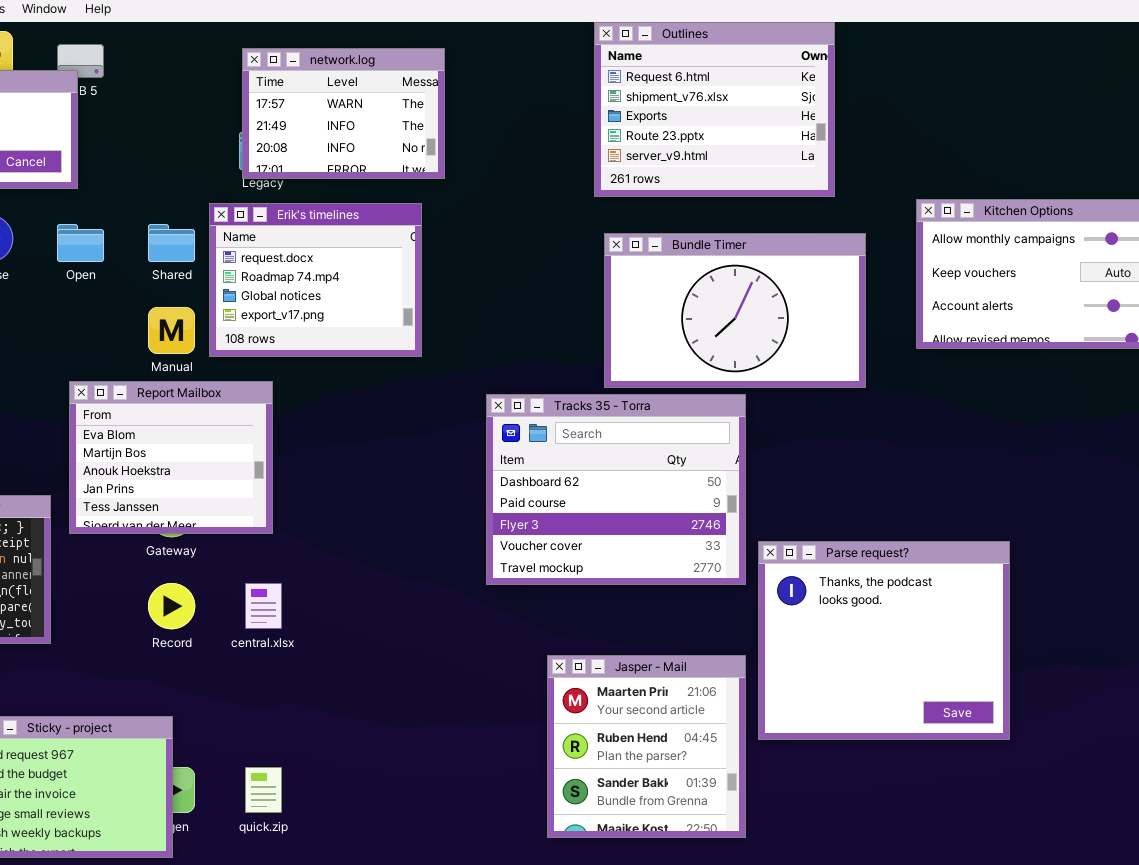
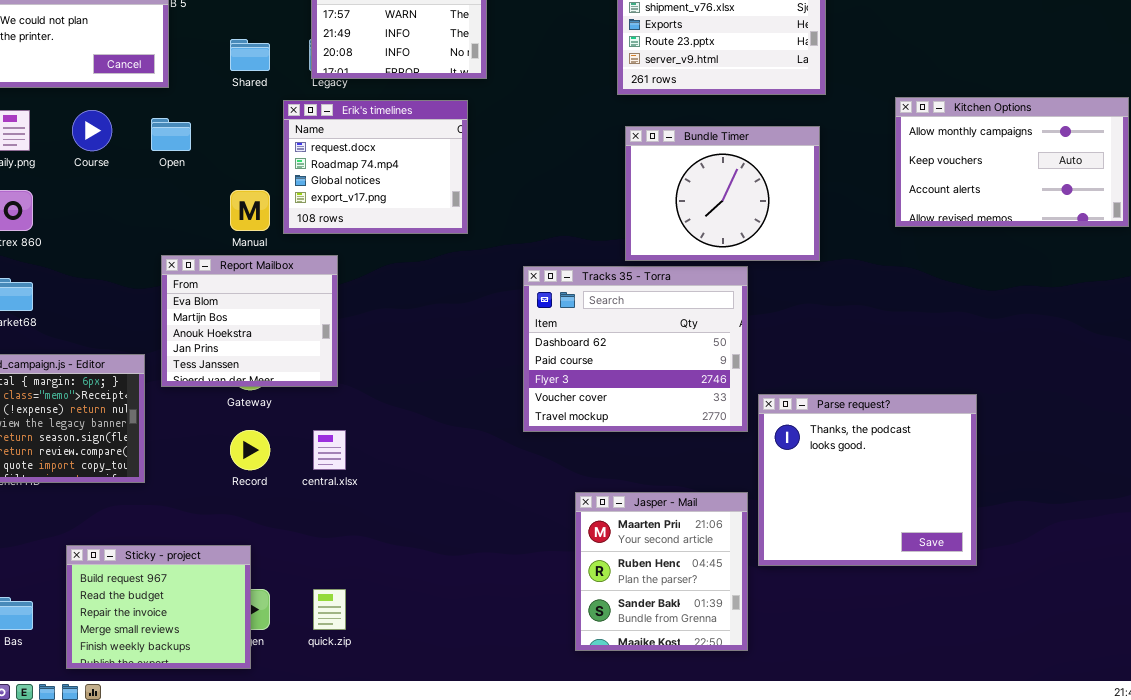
Shared: [148,224,195,262] -> [230,39,270,71], moved
Bundle Timer: [604,233,866,388] -> [625,126,820,261], resized

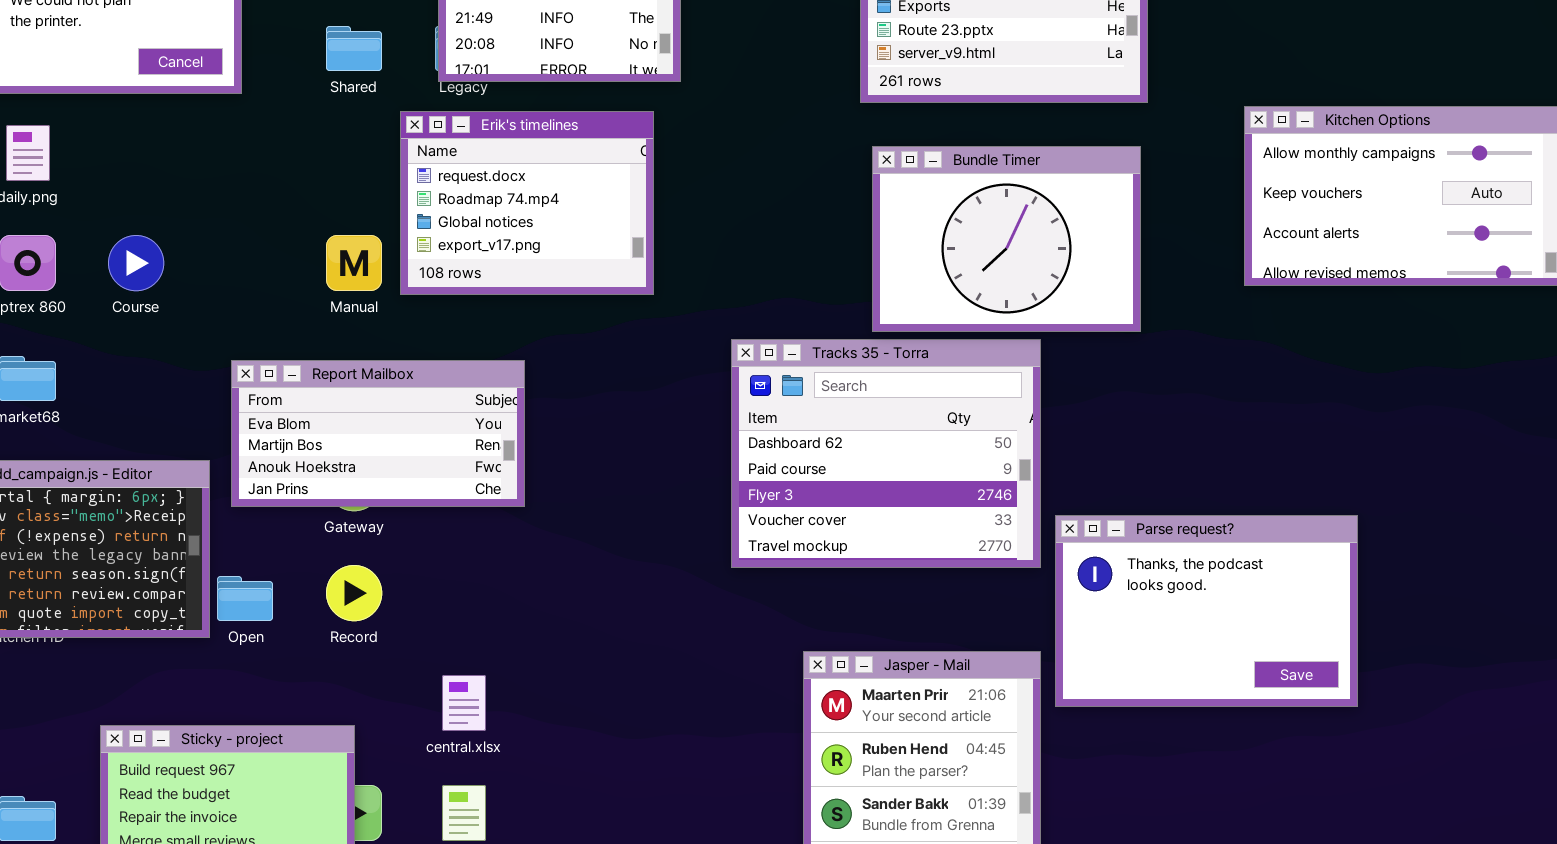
Course: [72,110,112,151] -> [108,235,164,291], moved
Open: [151,118,191,151] -> [217,576,273,621], moved
Report Mailbox: [161,255,338,387] -> [231,360,525,507], resized
Parse request?: [758,394,977,566] -> [1055,515,1358,707], resized
central.xlsx: [313,430,346,470] -> [442,675,486,731], moved

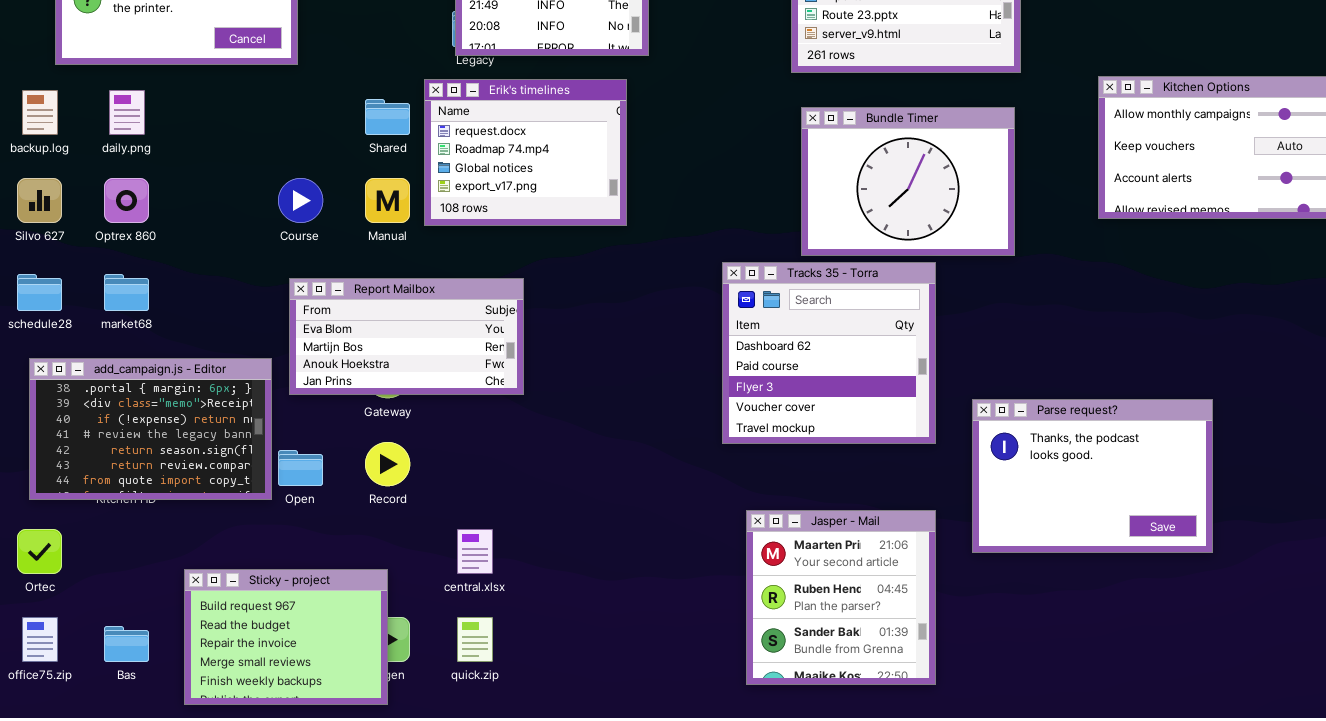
Shared: [326,26,382,71] -> [365,99,410,135], moved
Course: [108,235,164,291] -> [278,178,323,223], moved
Tracks 35 - Torra: [731,339,1041,568] -> [722,262,936,444], resized
Parse request?: [1055,515,1358,707] -> [972,399,1213,553], moved

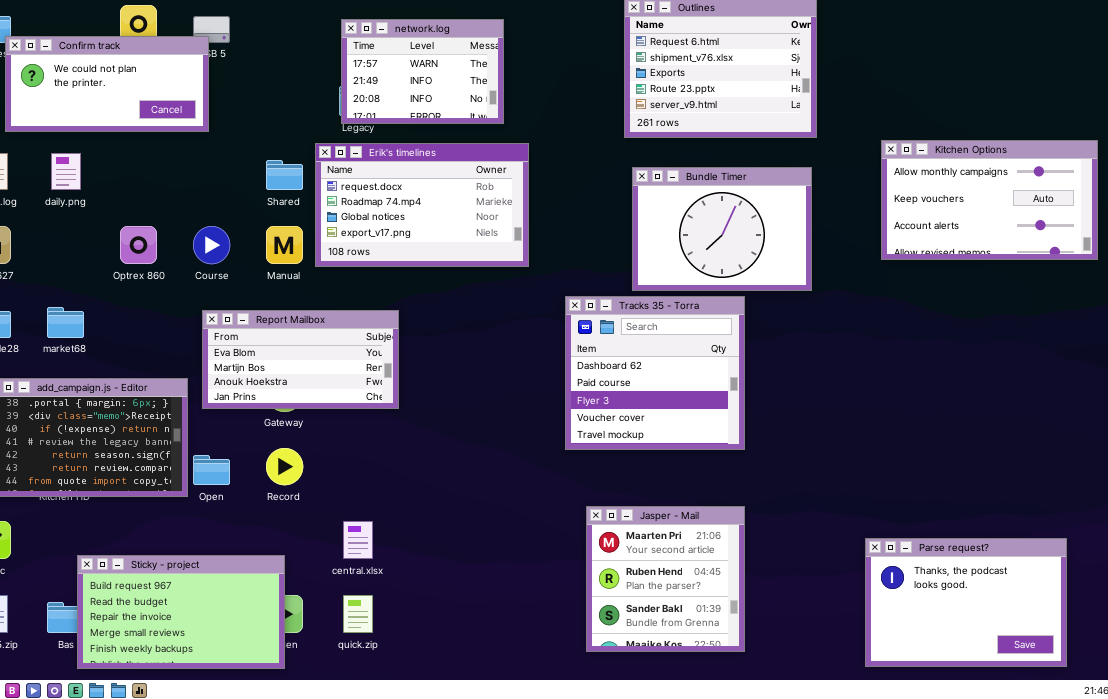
Erik's timelines: [424,79,627,226] -> [315,143,529,267], resized
Optrex 860: [104,178,149,223] -> [120,226,157,264], moved
Parse request?: [972,399,1213,553] -> [865,538,1067,667], moved
Sticky - project: [184,569,388,705] -> [77,555,285,669], resized

